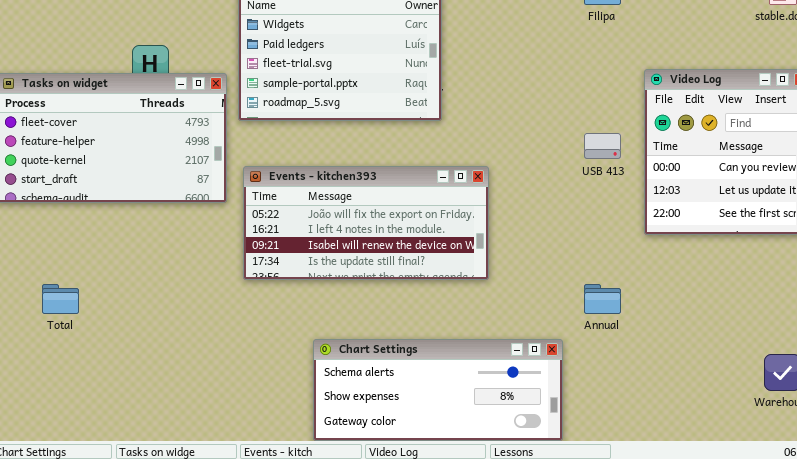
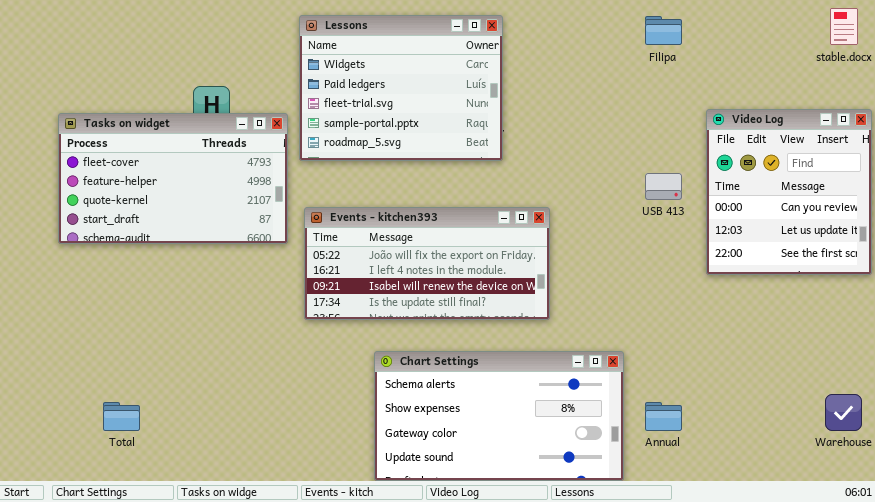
Total: [42,284,79,314] -> [103,402,140,431], moved
Annual: [584,284,621,314] -> [645,402,682,431], moved
Chart Settings: [313,339,563,441] -> [374,351,624,481], resized

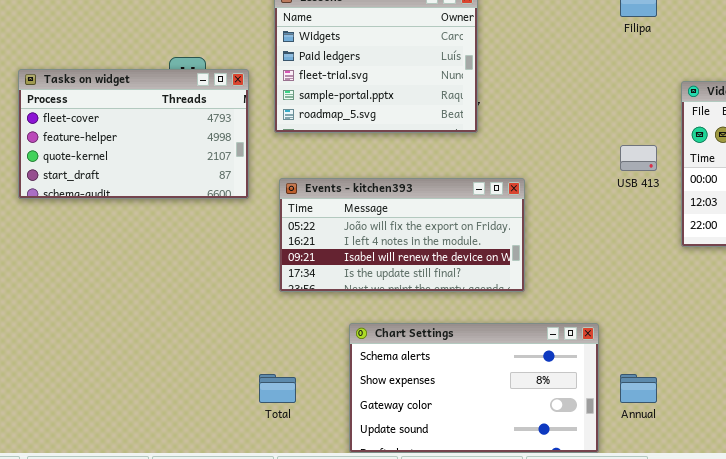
Tasks on widget: [58,113,288,244] -> [18,69,249,199], moved
Total: [103,402,140,431] -> [259,374,296,403], moved

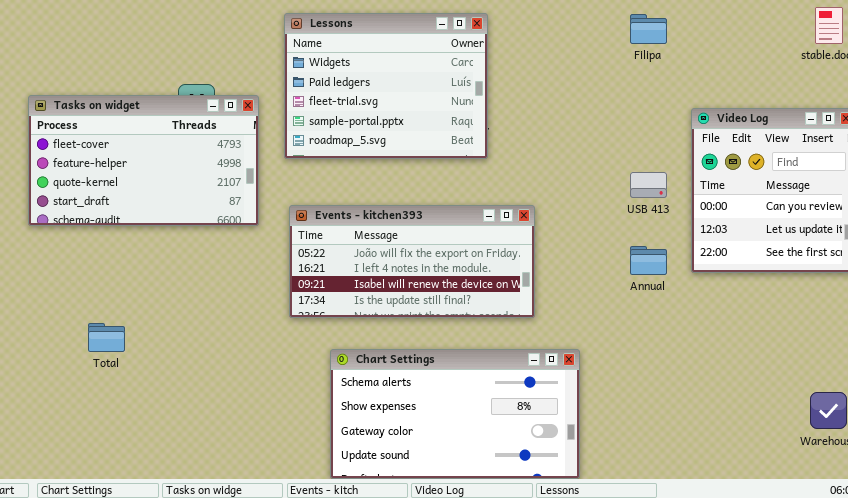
Chart Settings: [349,323,599,453] -> [330,349,580,479], moved
Total: [259,374,296,403] -> [88,323,125,352], moved
Annual: [620,374,657,403] -> [630,246,667,275], moved

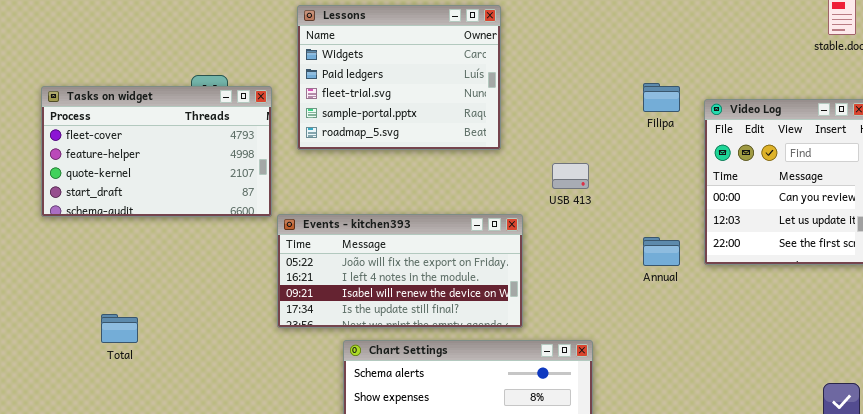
Filipa: [630,14,667,44] -> [643,83,680,112], moved
USB 413: [630,172,667,198] -> [552,163,589,189], moved
Events - kitchen393: [289,205,535,318] -> [277,214,523,328], moved

